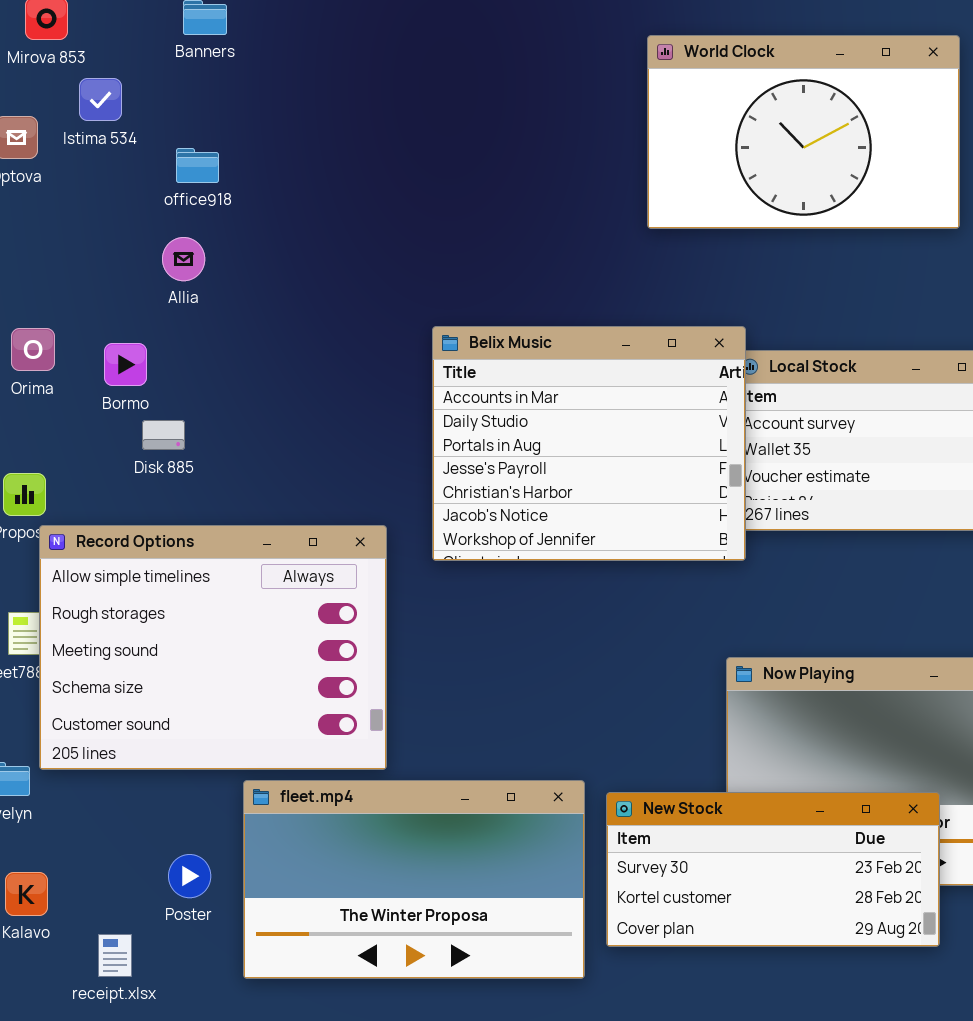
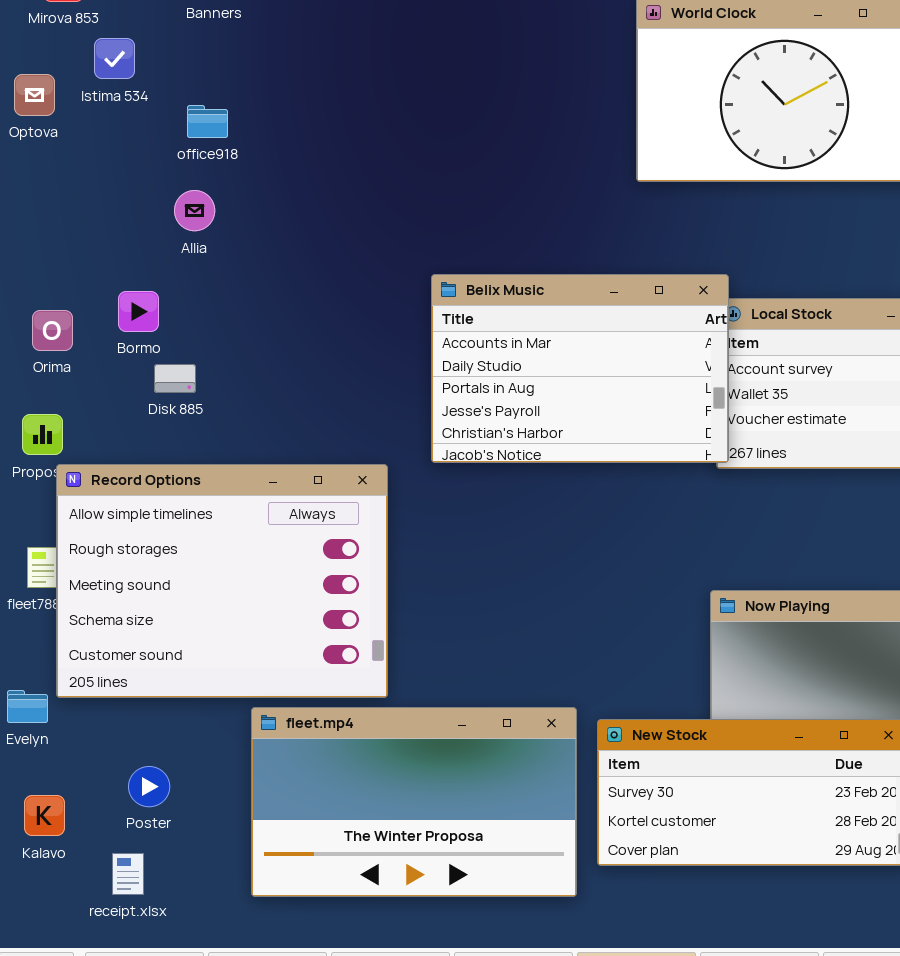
Belix Music: [432,326,746,561] -> [431,274,729,463], resized
Orima: [11,328,55,371] -> [32,310,73,351], moved
Poster: [168,854,211,898] -> [128,766,170,807], moved

